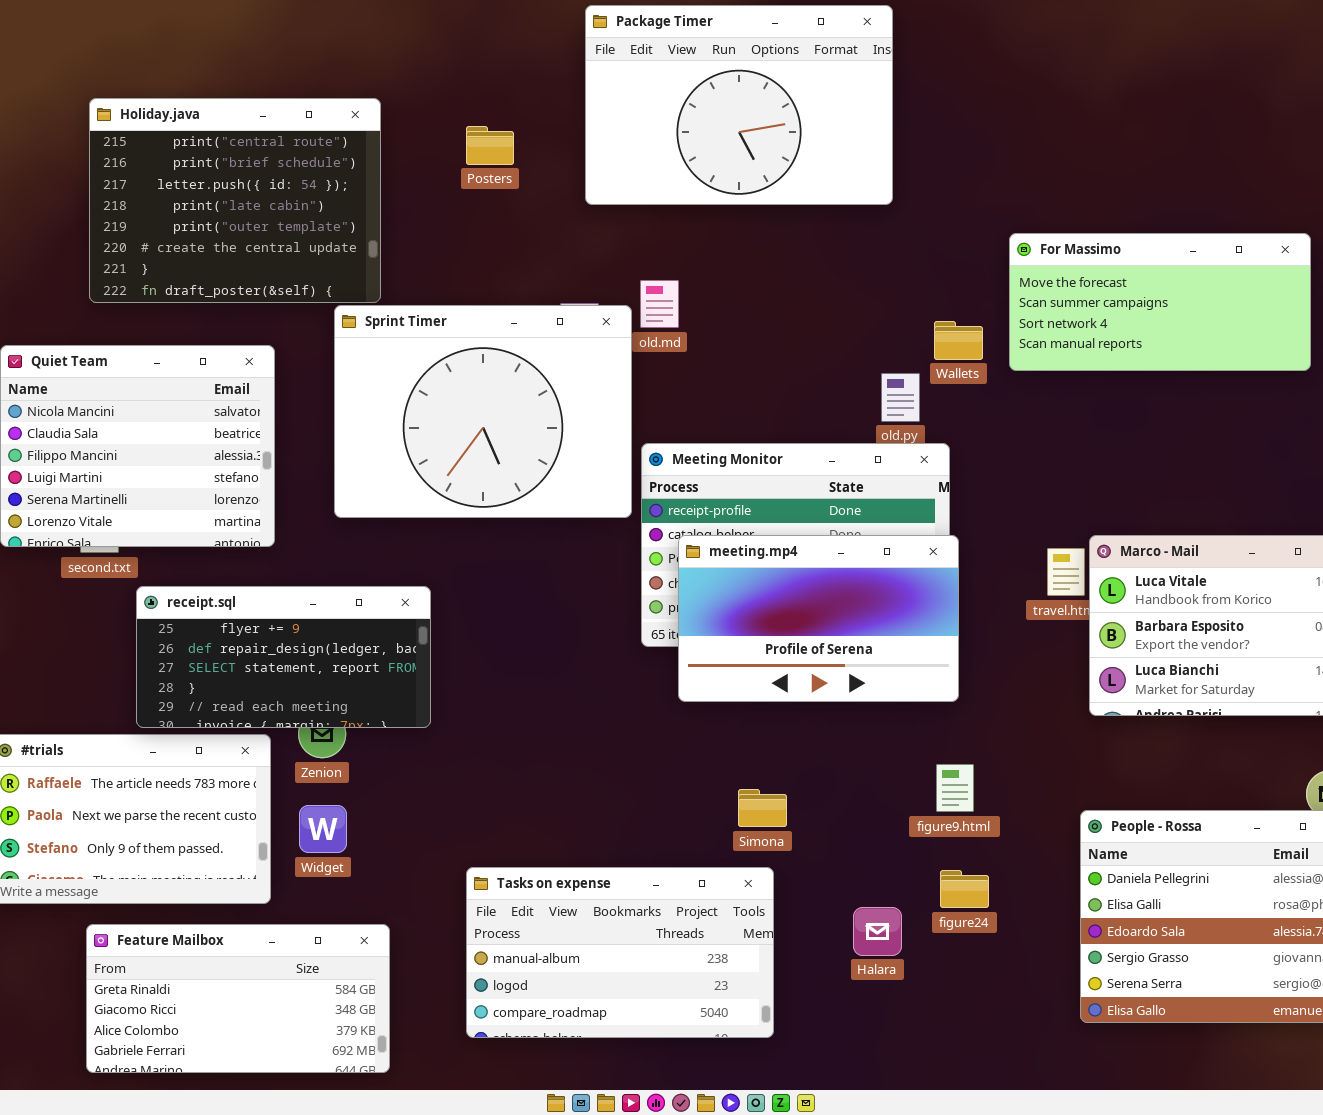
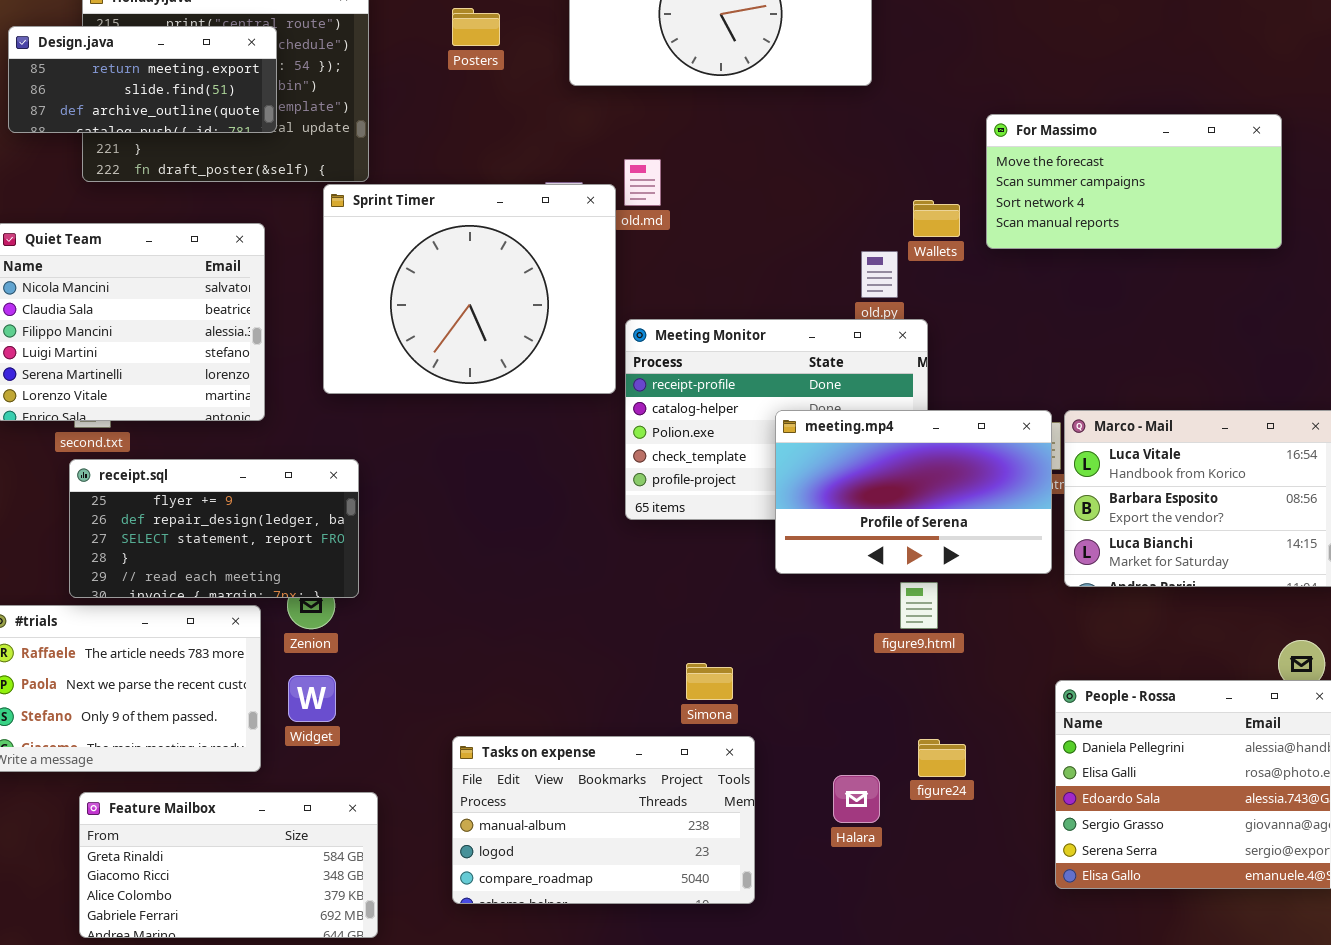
Design.java: none -> [8,26,277,133], opened
meeting.mp4: [678,535,959,702] -> [775,410,1052,574], moved
receipt.sql: [136,586,431,728] -> [69,459,359,598], moved
figure9.html: [936,764,974,812] -> [900,582,938,629], moved
Simona: [738,789,787,827] -> [686,663,733,700], moved

